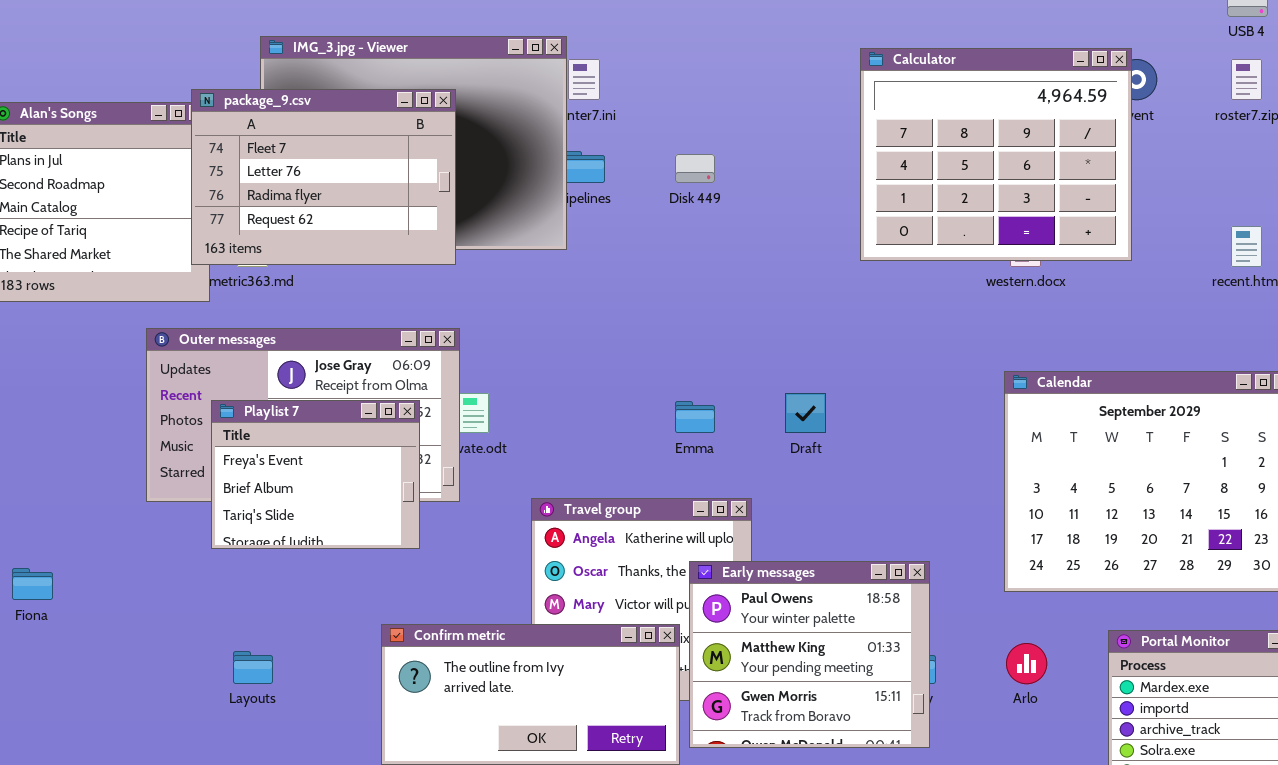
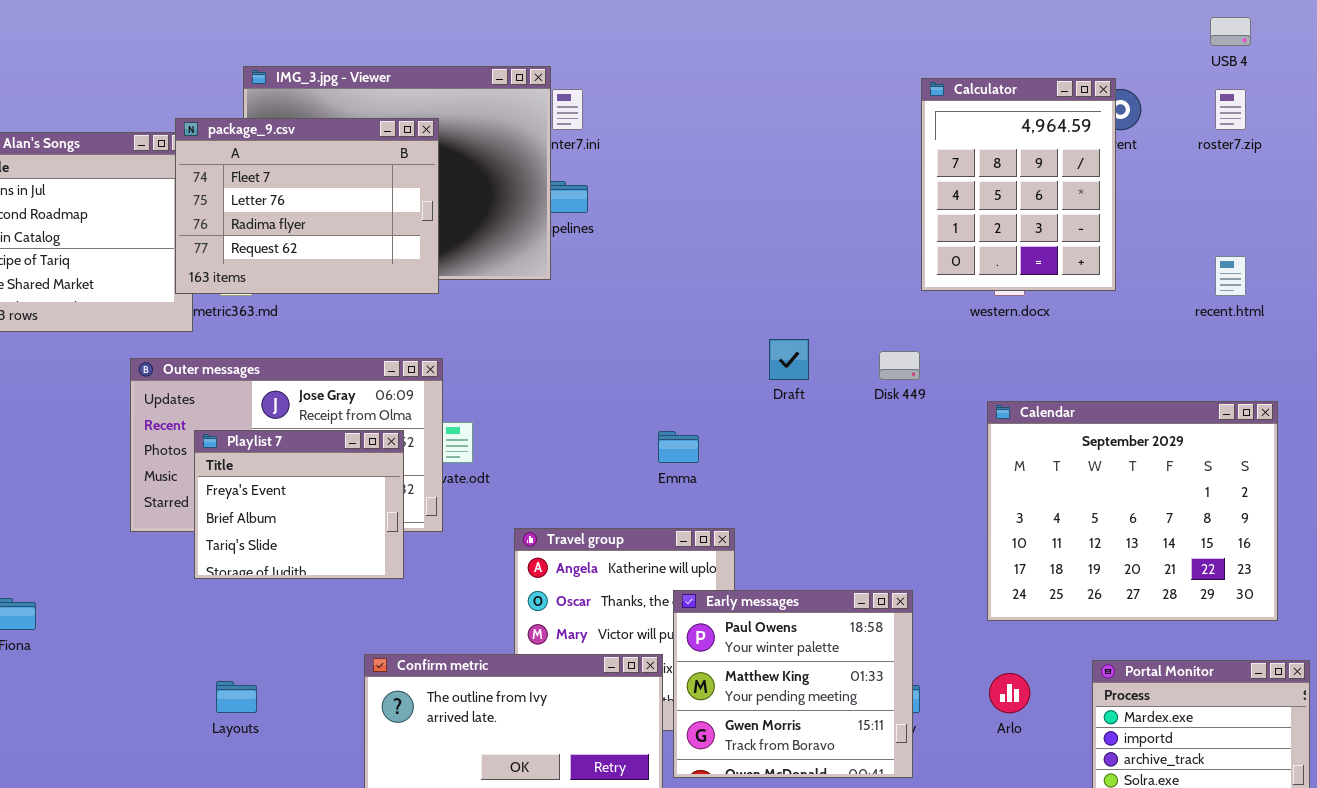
Calculator: [860,48,1132,261] -> [921,78,1116,291], resized
Disk 449: [675,154,715,183] -> [879,351,920,380], moved
Draft: [785,393,826,433] -> [769,339,809,380], moved

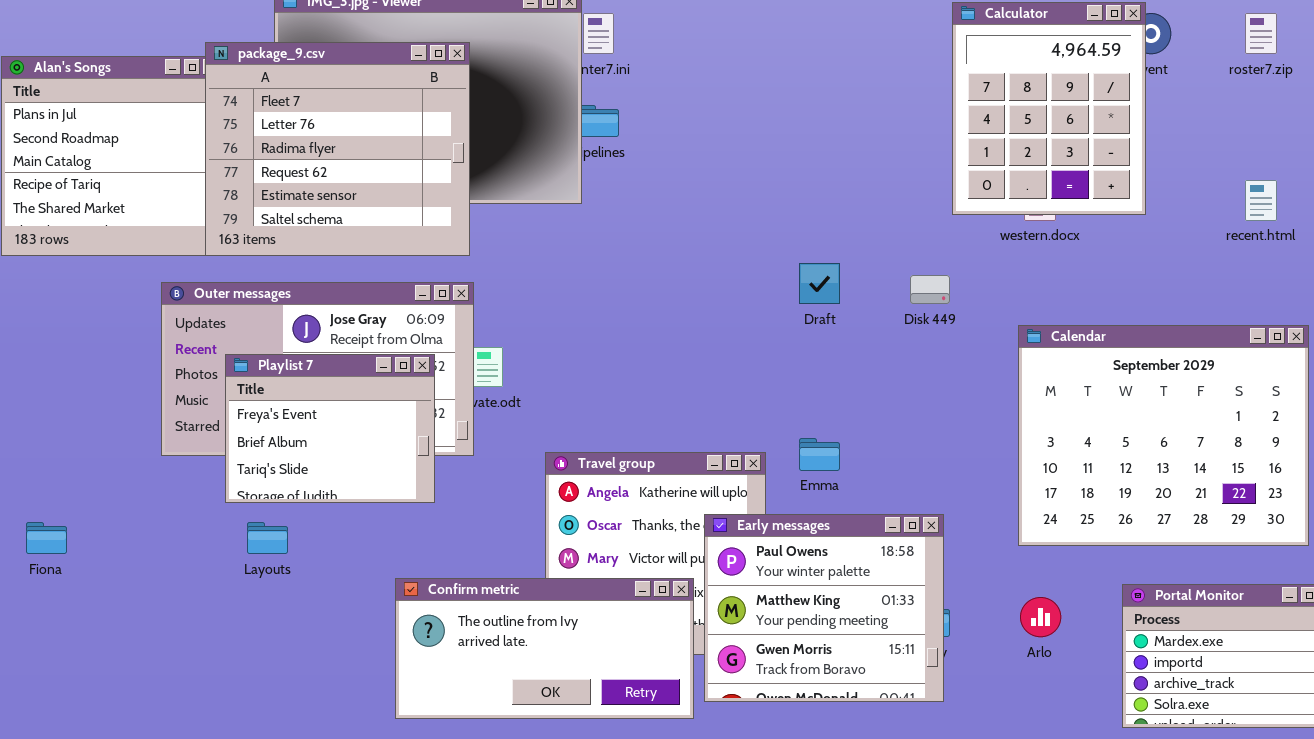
package_9.csv: [175,118,439,294] -> [205,42,470,256], resized
Emma: [658,431,699,463] -> [799,438,840,471], moved
Layouts: [216,681,257,713] -> [247,522,288,554], moved

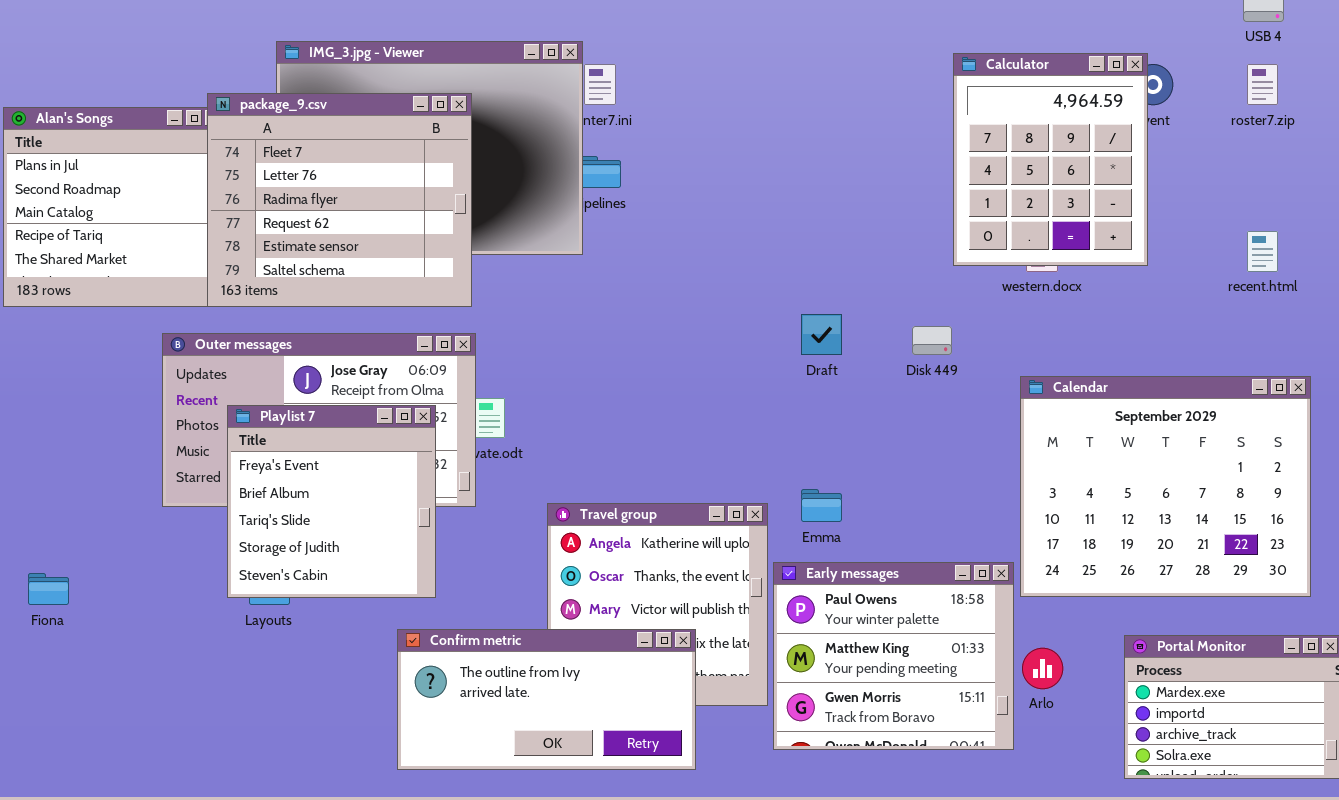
Playlist 7: [225,354,435,503] -> [227,405,436,598], resized
Early messages: [704,514,944,702] -> [773,562,1014,750], moved

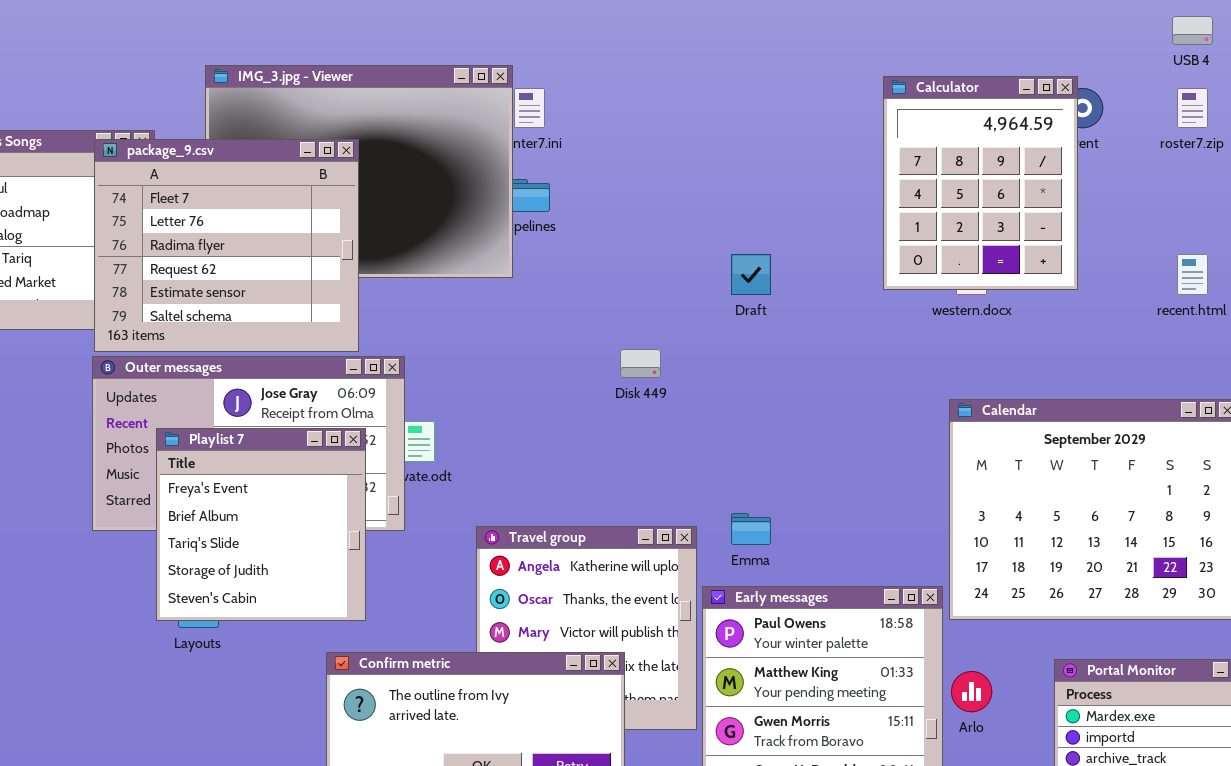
package_9.csv: [207,93,472,307] -> [94,139,359,352], moved
Draft: [801,314,842,355] -> [731,254,771,295], moved
Disk 449: [912,326,952,355] -> [620,349,661,378], moved

